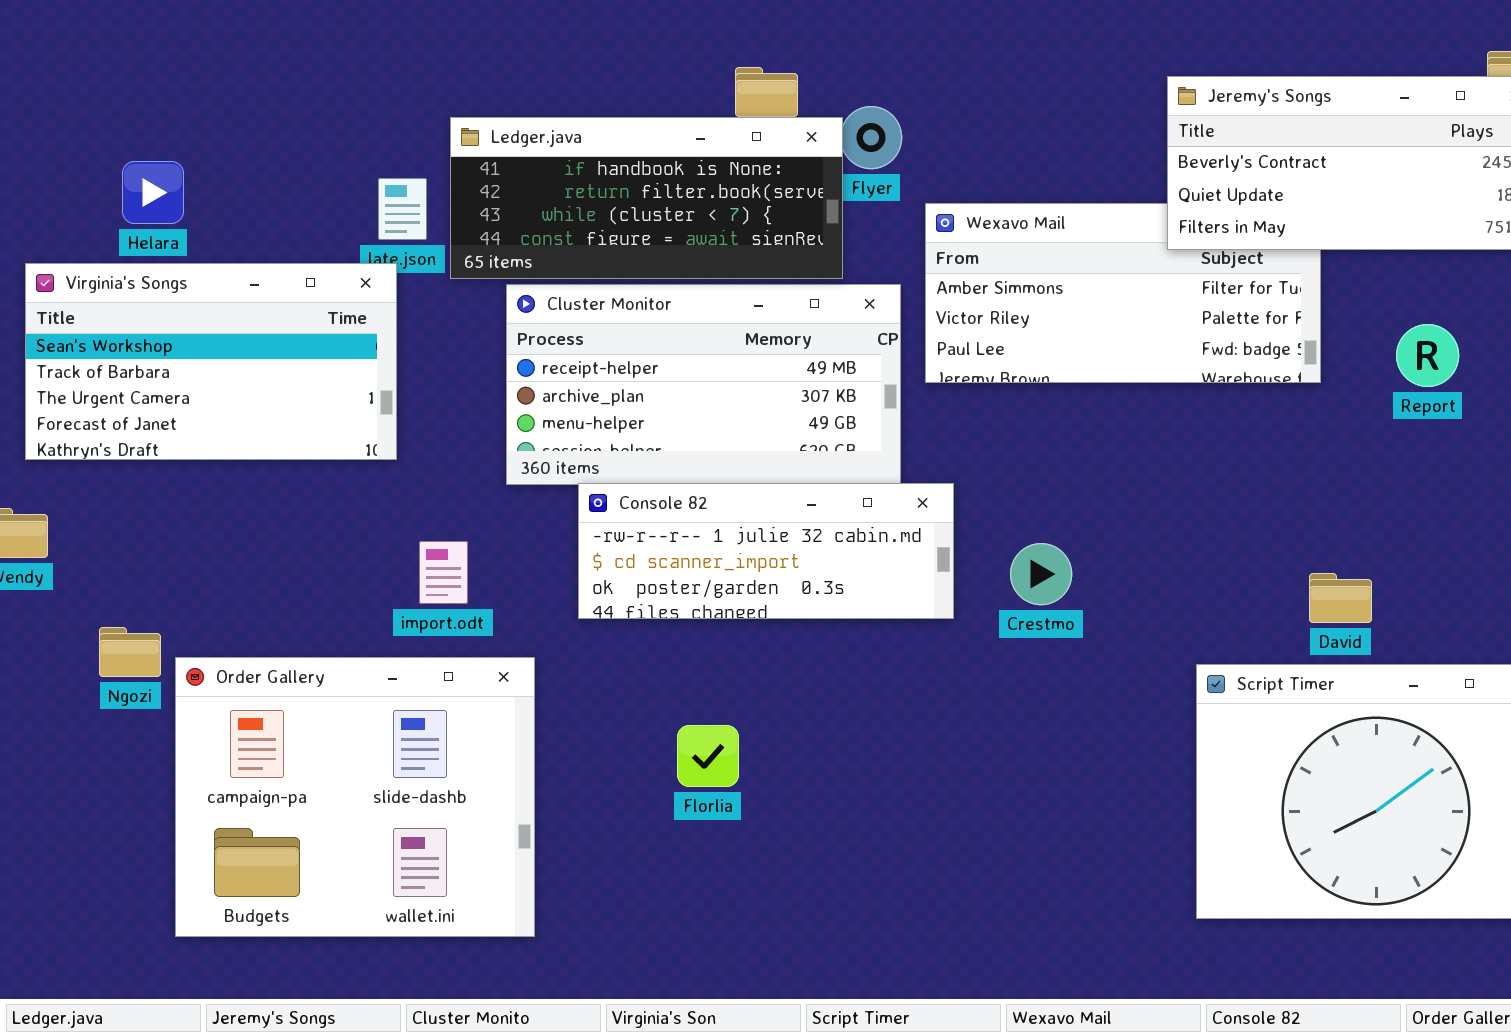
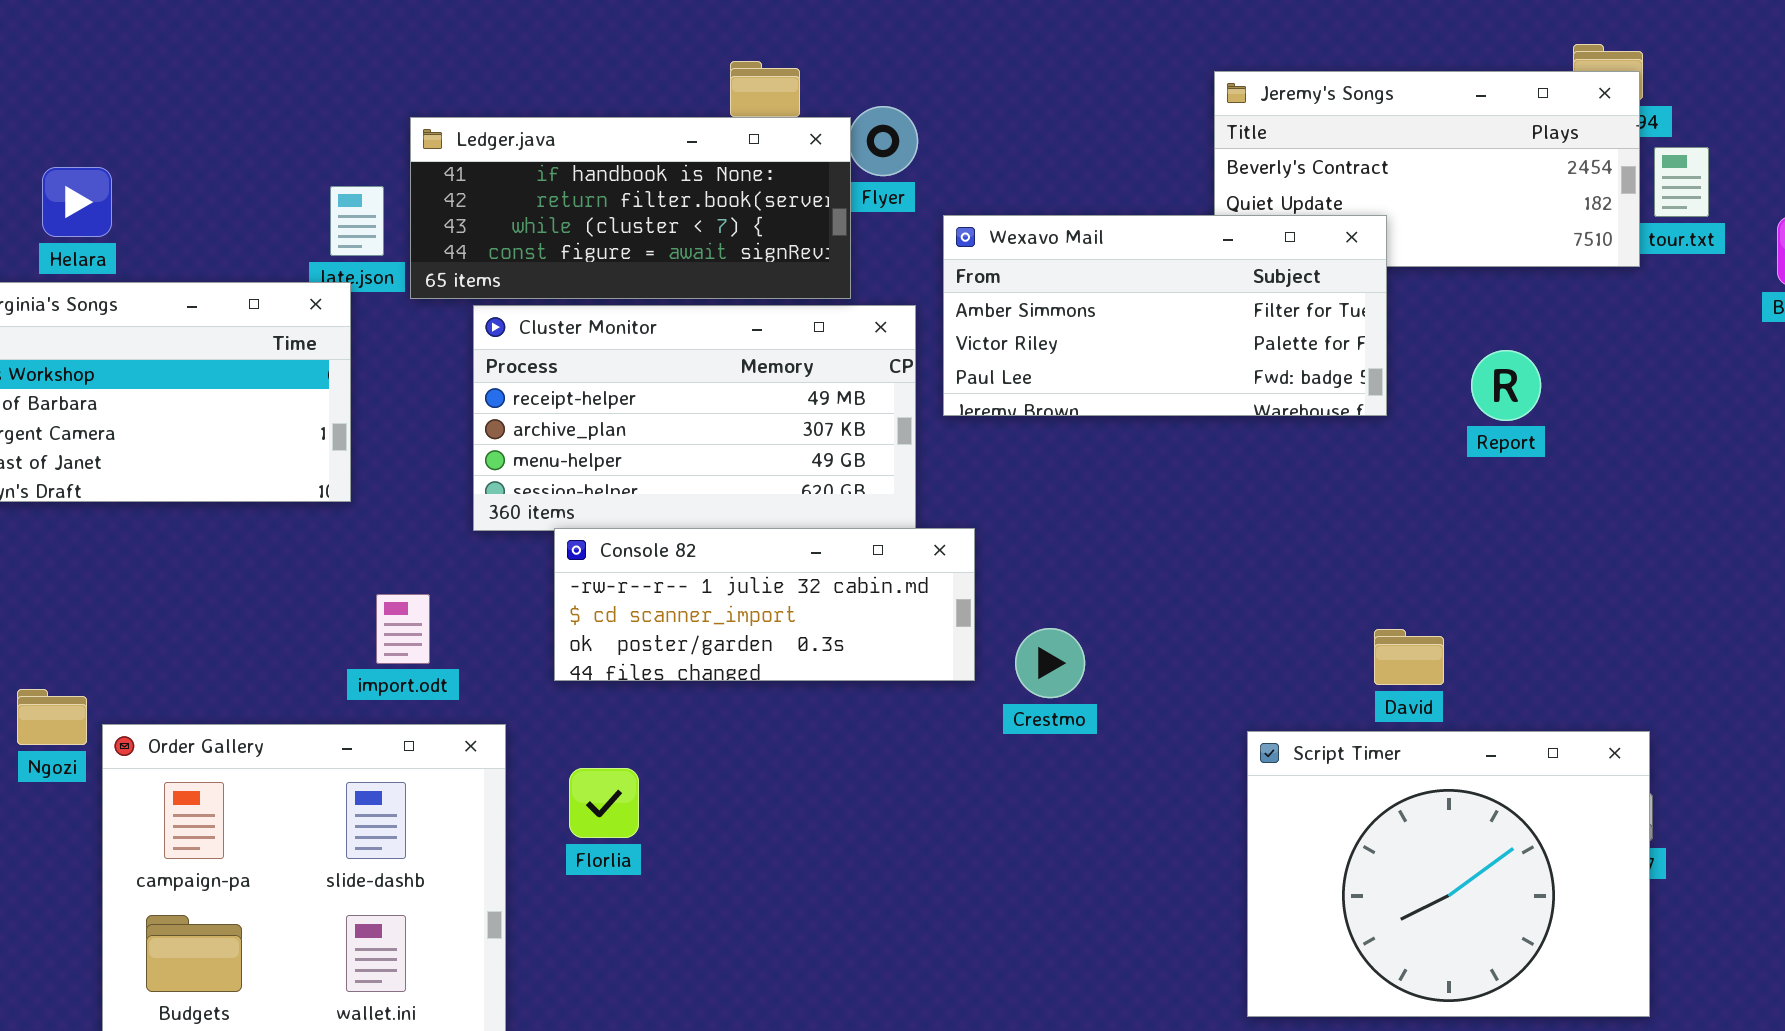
Wexavo Mail: [925,203,1321,383] -> [943,215,1387,416], raised
Crestmo: [1010,543,1072,605] -> [1015,628,1085,698], moved
Florlia: [677,725,739,787] -> [569,768,639,838], moved

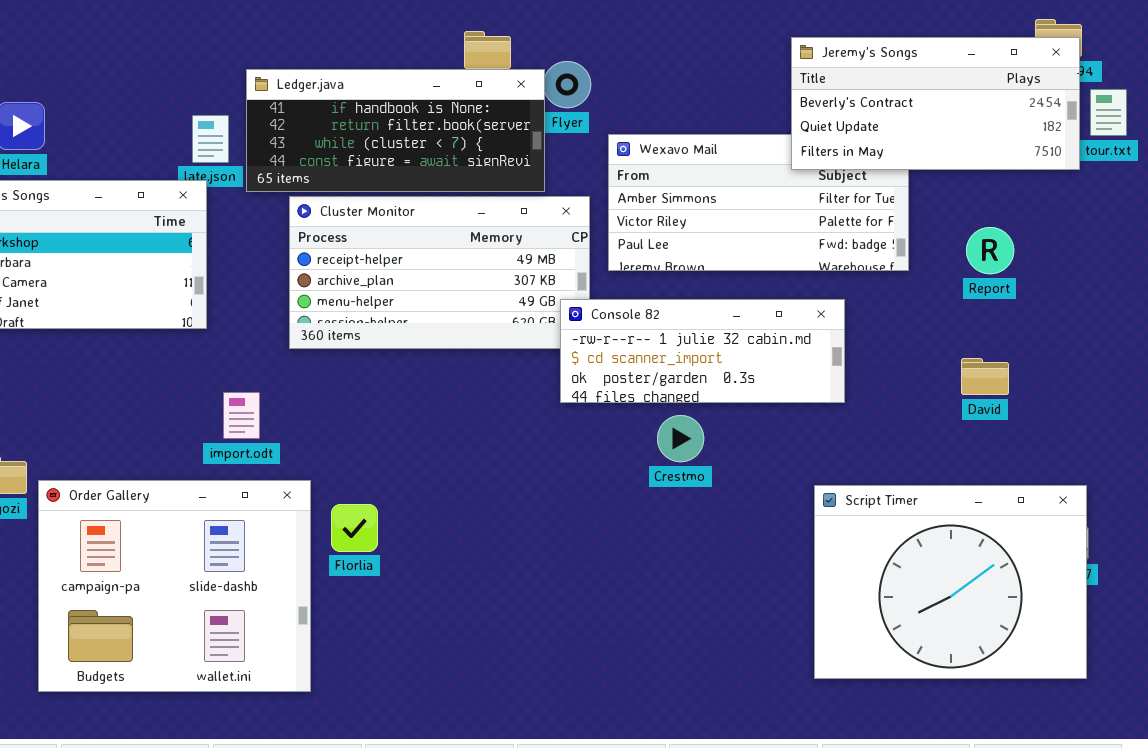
Jeremy's Songs: [1214,71,1640,267] -> [791,37,1080,170], raised
Console 82: [554,528,975,681] -> [560,299,845,403], moved
David: [1374,629,1444,685] -> [961,358,1009,395], moved
Florlia: [569,768,639,838] -> [331,504,378,552], moved

